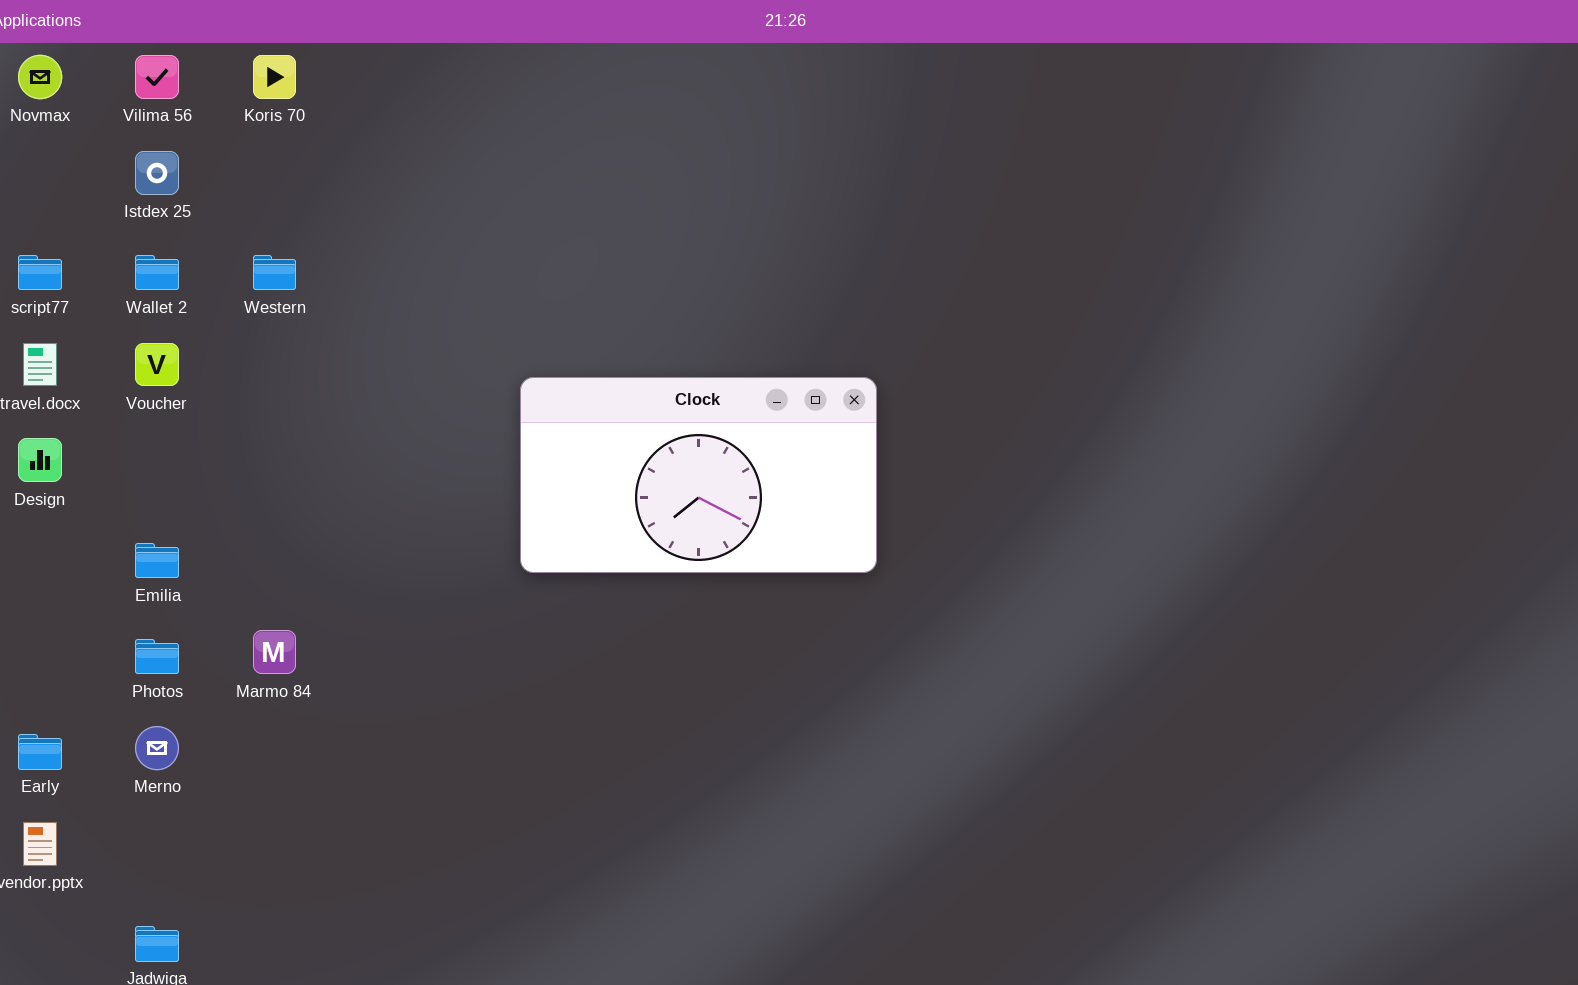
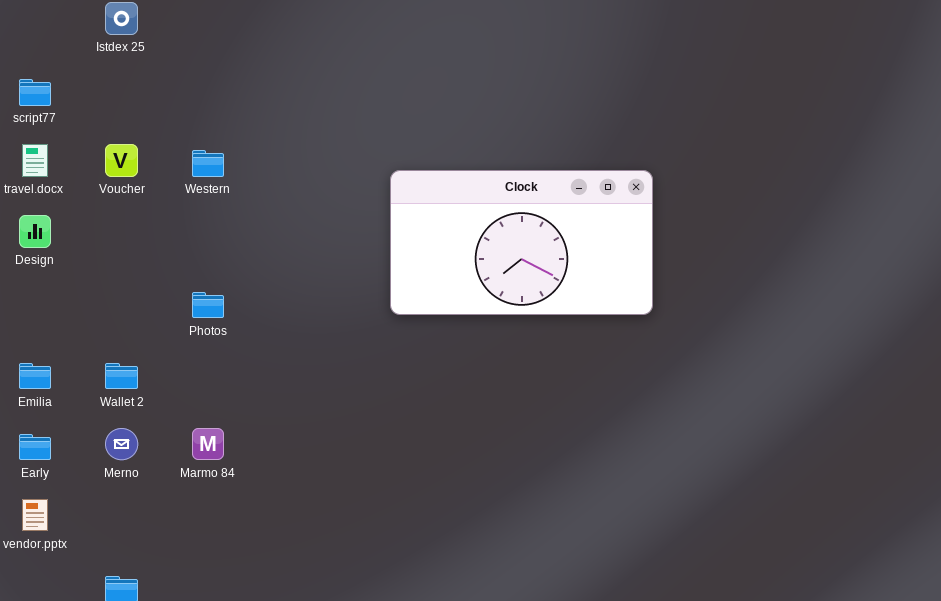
Wallet 2: [135,255,179,290] -> [105,363,138,389], moved
Western: [253,255,296,290] -> [192,150,224,177], moved
Emilia: [135,543,179,578] -> [19,363,51,389], moved
Marmo 84: [253,630,296,674] -> [192,428,224,460], moved
Photos: [135,639,179,674] -> [192,292,224,318], moved

